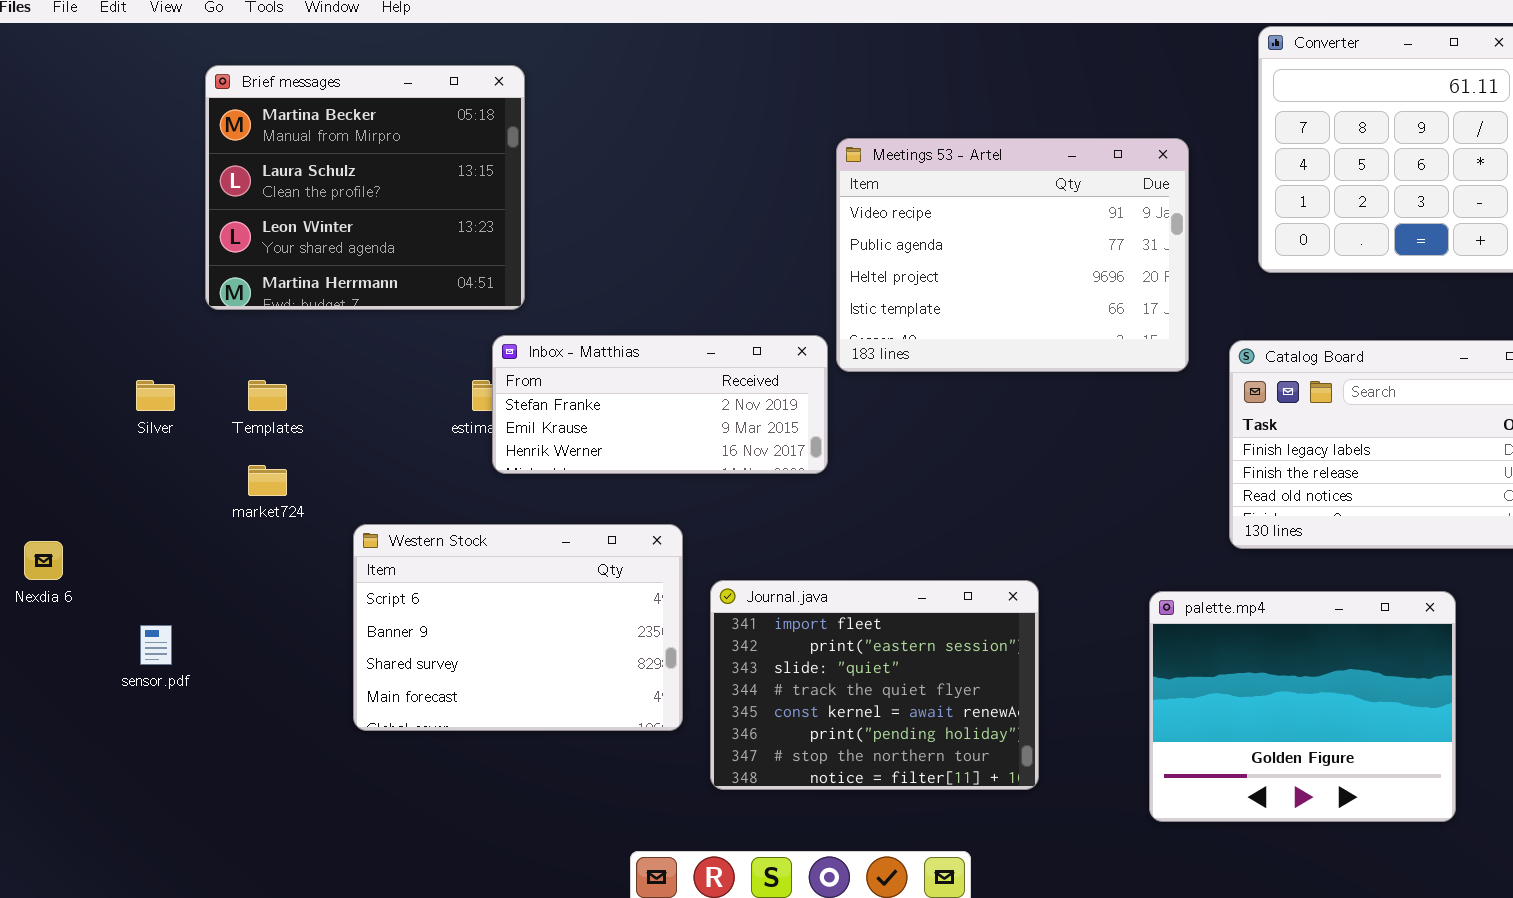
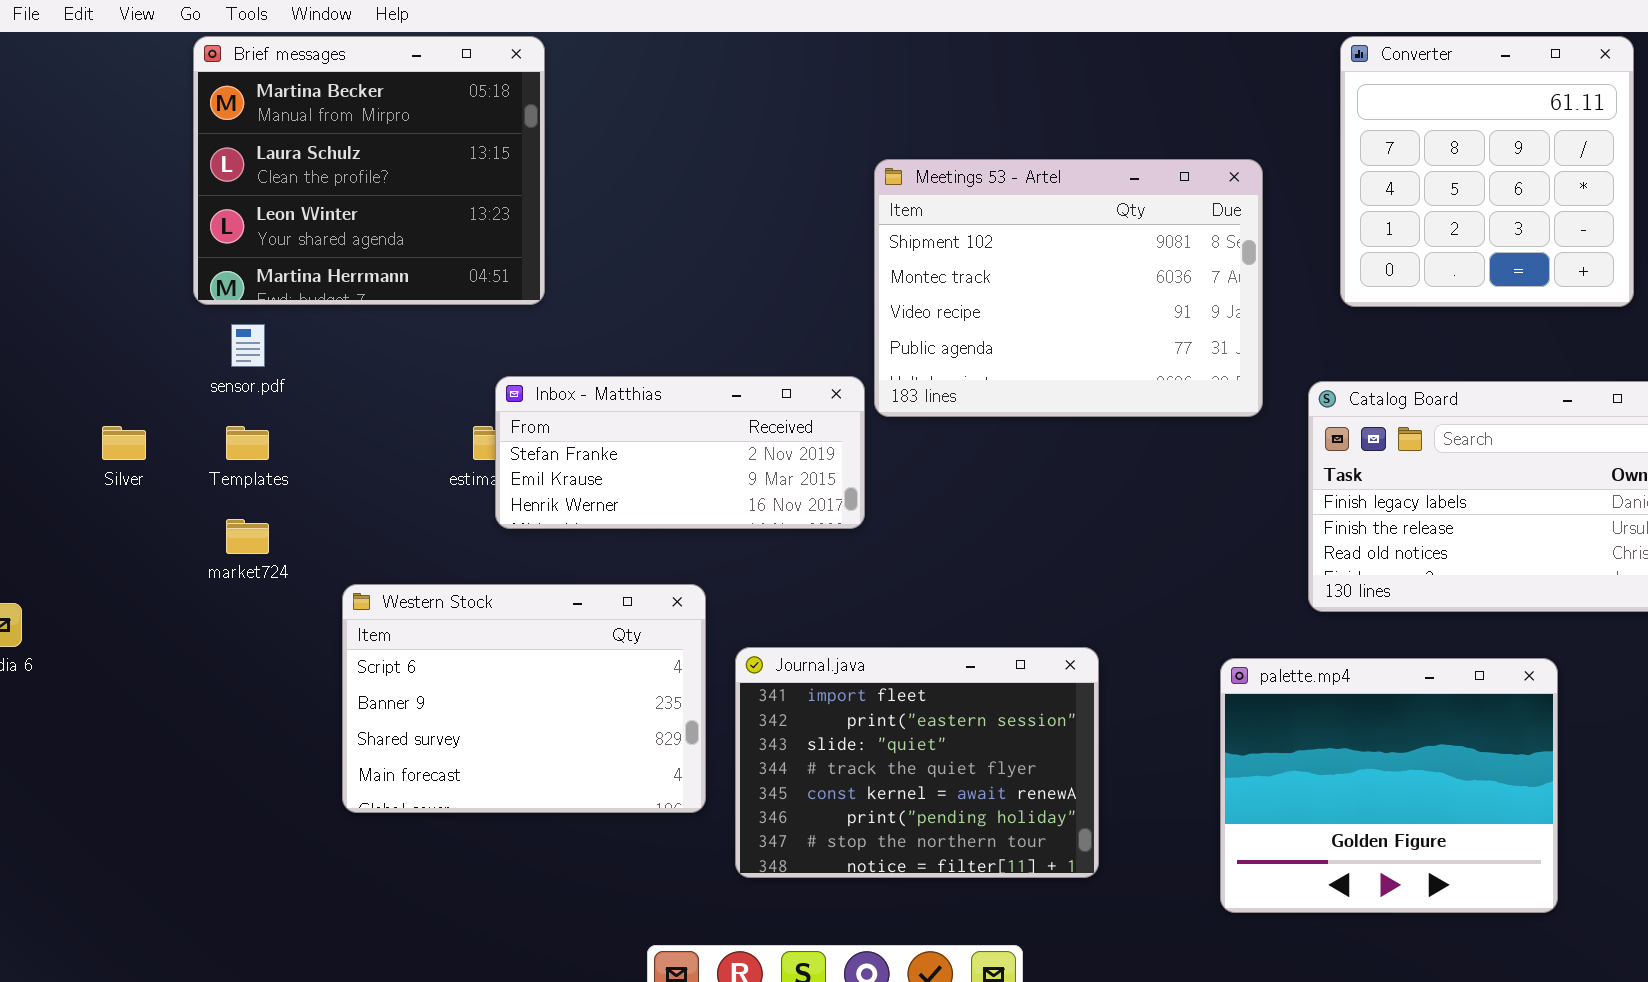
Brief messages: [205,65,525,310] -> [193,36,545,305], moved
Meetings 53 - Artel: [836,138,1189,372] -> [874,159,1263,417], scrolled up 2 rows
sensor.pdf: [140,625,172,665] -> [231,324,265,367], moved

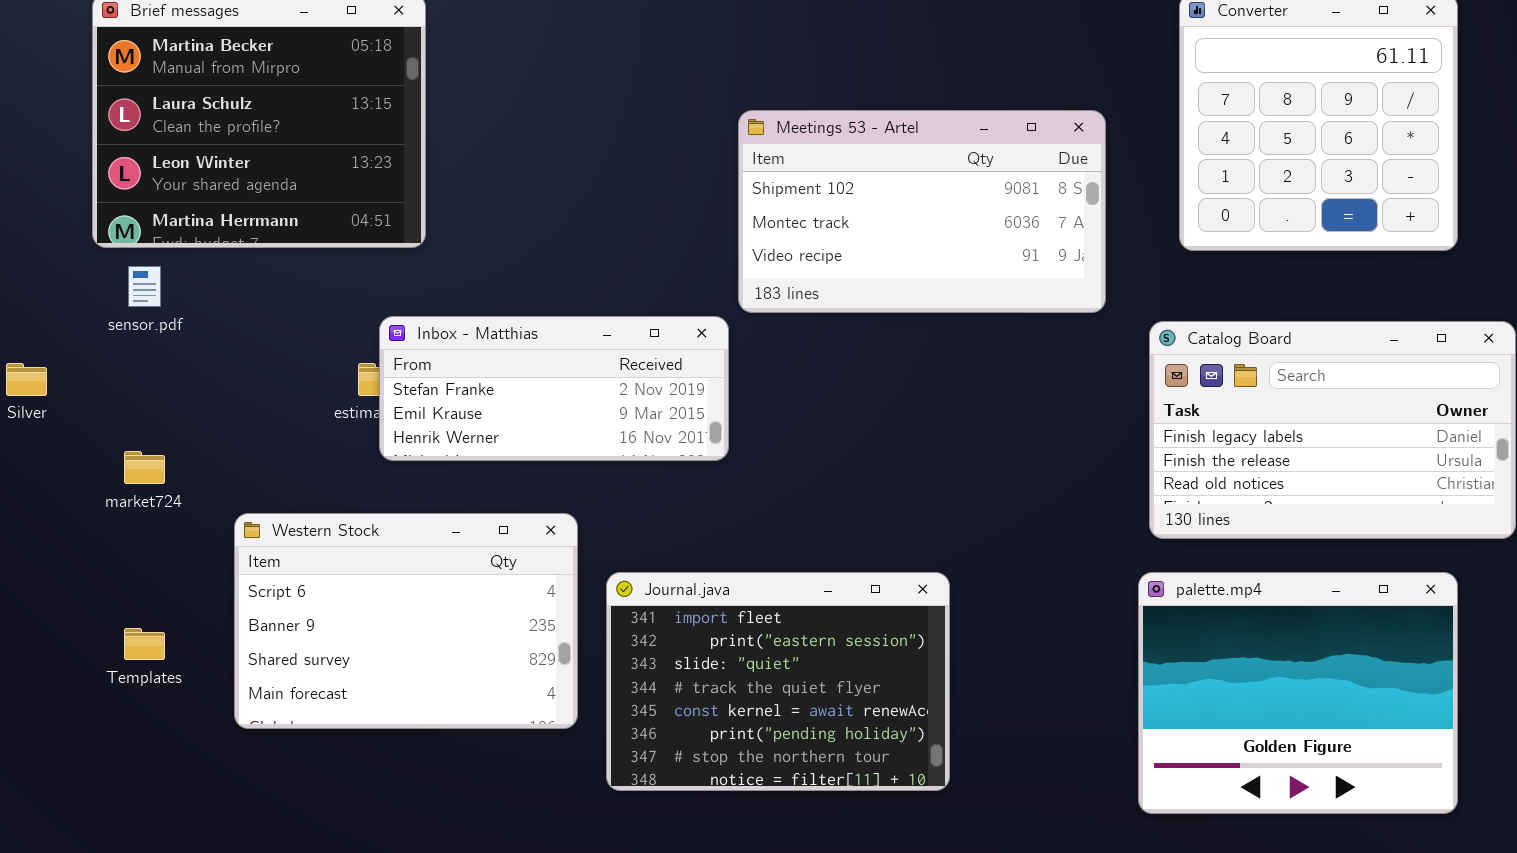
Meetings 53 - Artel: [874,159,1263,417] -> [738,110,1106,313], resized
Templates: [226,426,269,460] -> [124,628,165,660], moved
palette.mp4: [1220,658,1558,913] -> [1138,572,1458,814], moved

